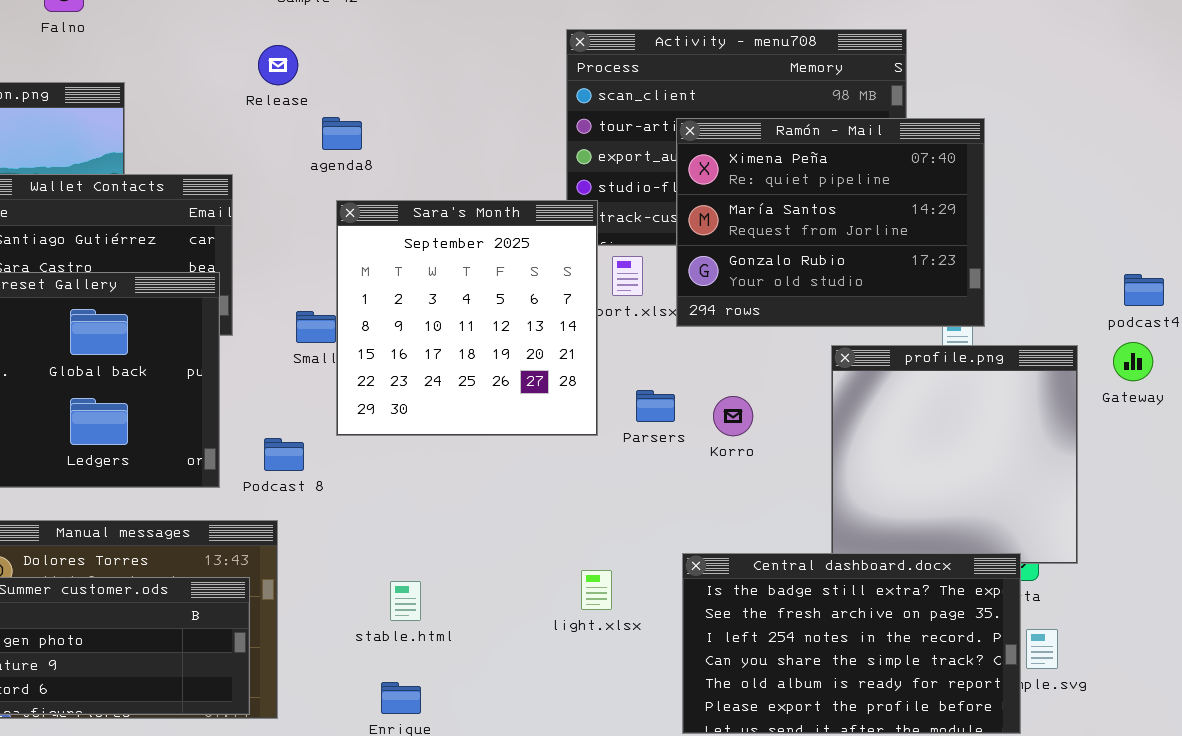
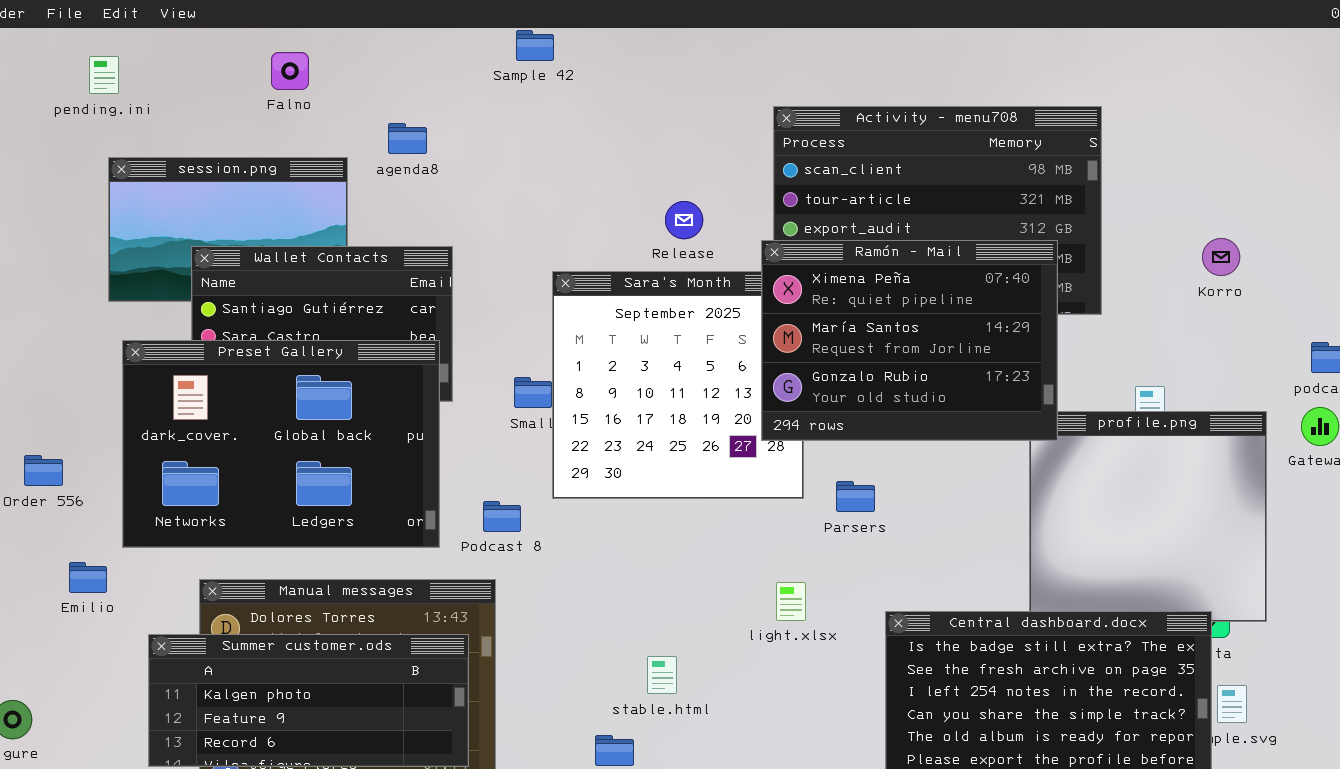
Release: [258,45,298,85] -> [665,201,703,239], moved
agenda8: [322,117,362,150] -> [388,123,427,154], moved
Ramón - Mail: [676,118,985,327] -> [761,240,1058,441], moved
Parsers: [636,390,675,422] -> [836,481,875,512], moved
Korro: [713,396,753,436] -> [1202,238,1240,276], moved
light.xlsx: [581,570,612,610] -> [776,582,806,621], moved
stable.html: [390,581,421,621] -> [647,656,677,694], moved

